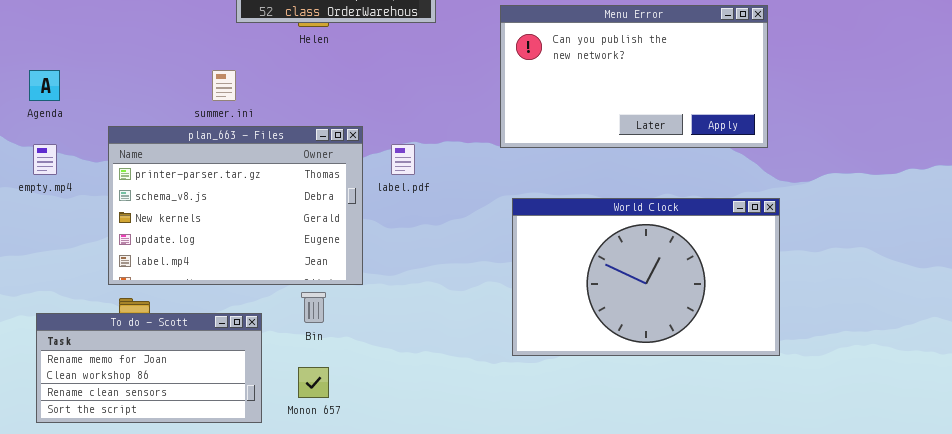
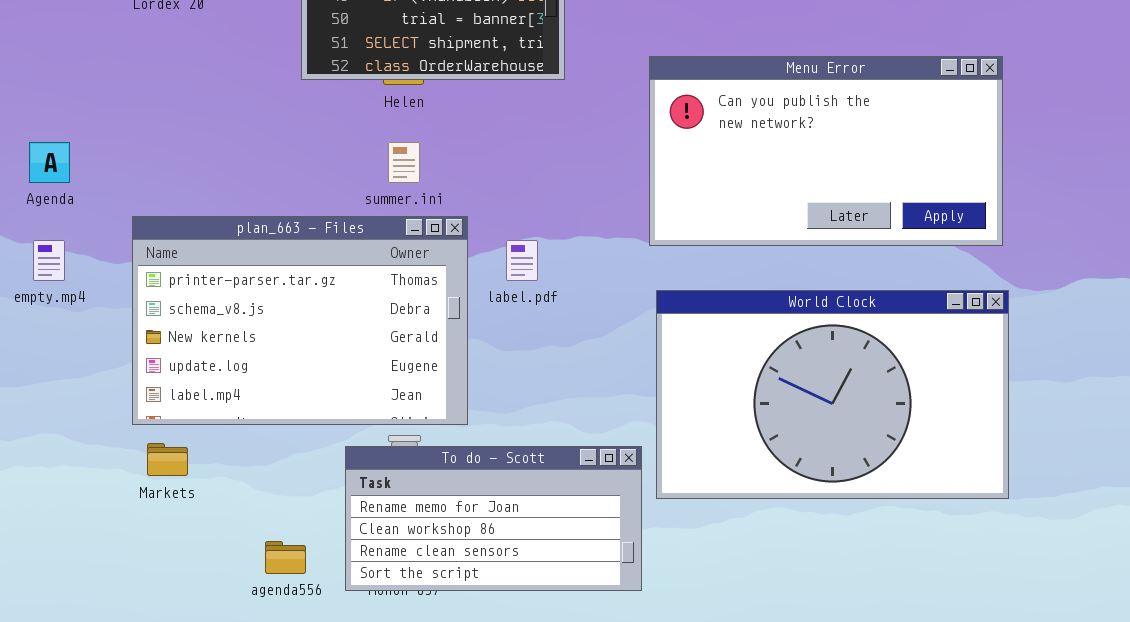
summer.ini: [212,70,236,101] -> [388,142,420,183], moved
World Clock: [512,198,780,356] -> [656,290,1009,499], moved
To do - Scott: [36,313,262,423] -> [345,446,642,591], moved

